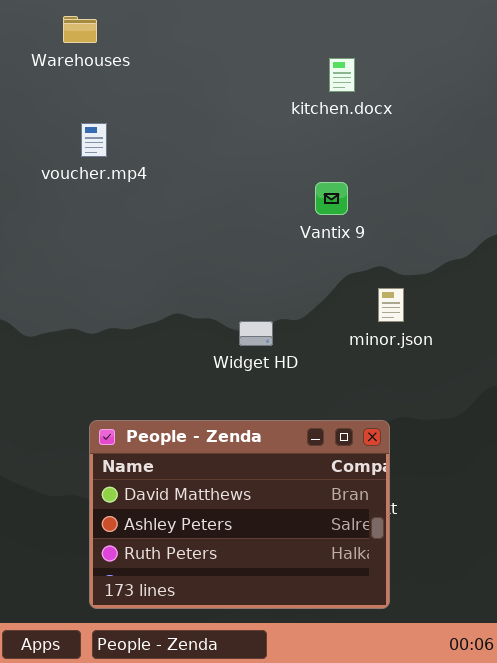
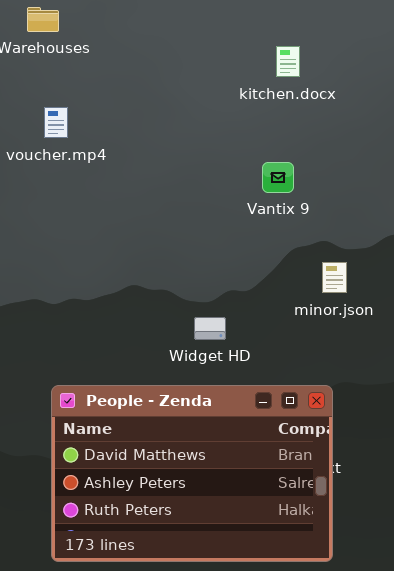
Widget HD: [239,321,273,346] -> [194,317,226,340], moved

